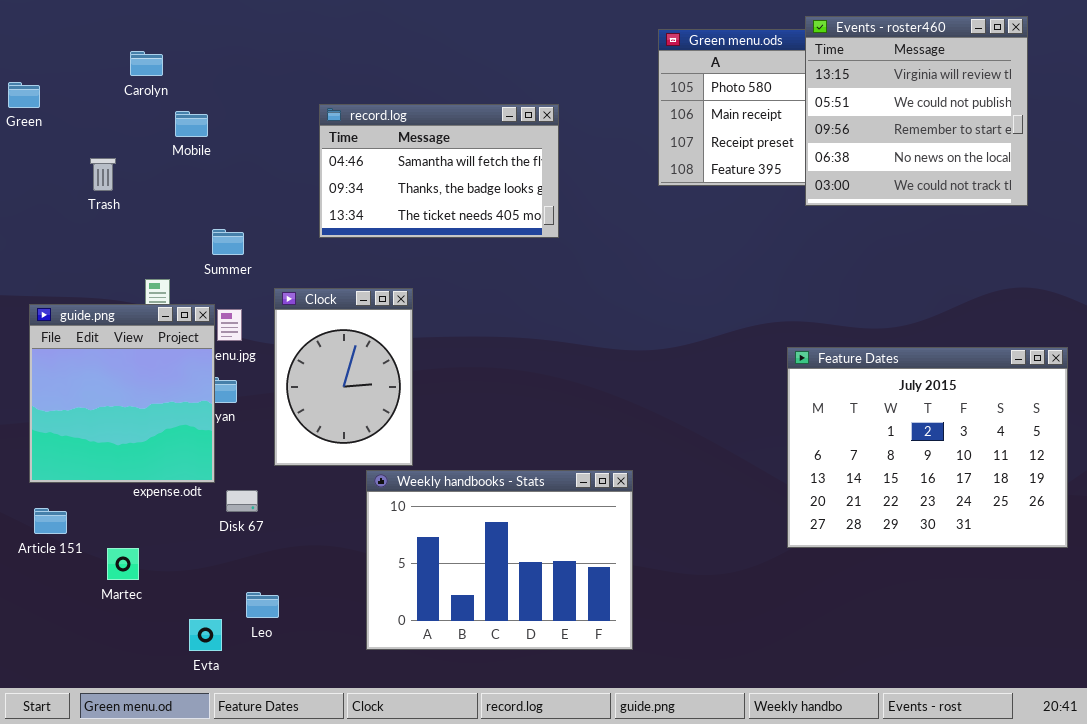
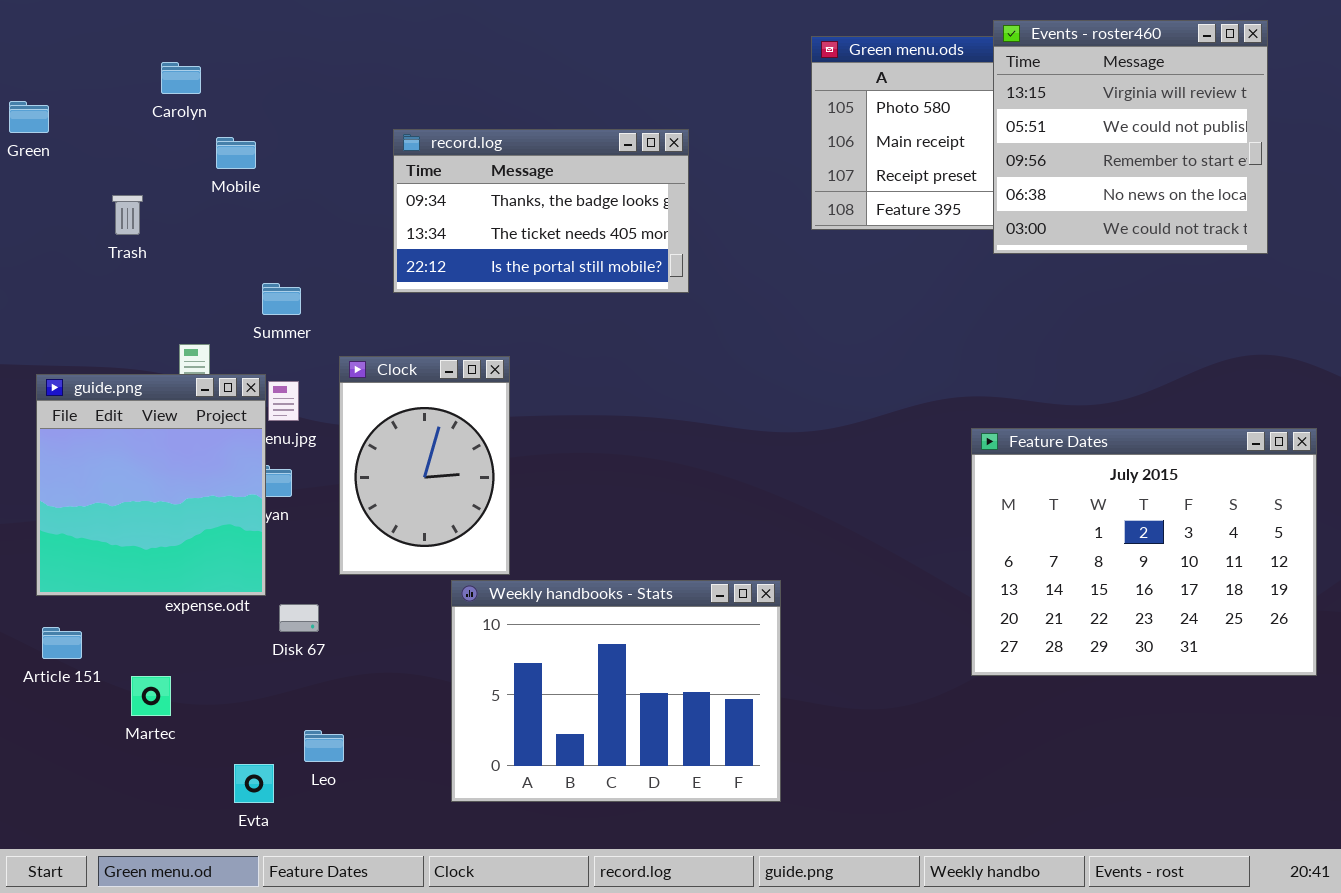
record.log: [319,104,559,238] -> [393,129,689,293], scrolled down 1 row

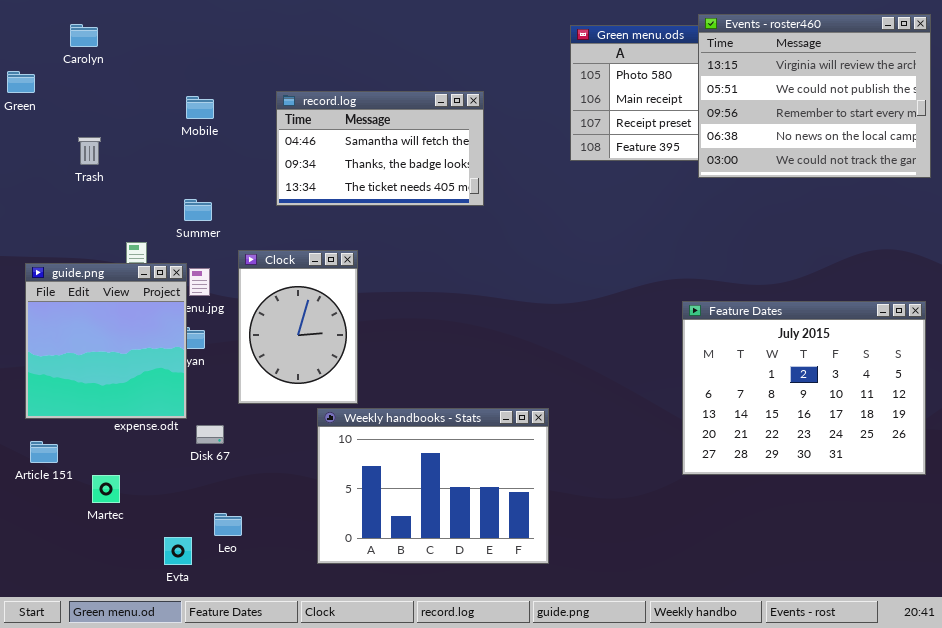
Events - roster460: [993,20,1268,254] -> [698,14,931,178], resized
Carolyn: [161,62,201,94] -> [70,24,98,47], moved
record.log: [393,129,689,293] -> [276,91,484,206], scrolled up 1 row
Mobile: [216,137,256,169] -> [186,96,214,119], moved

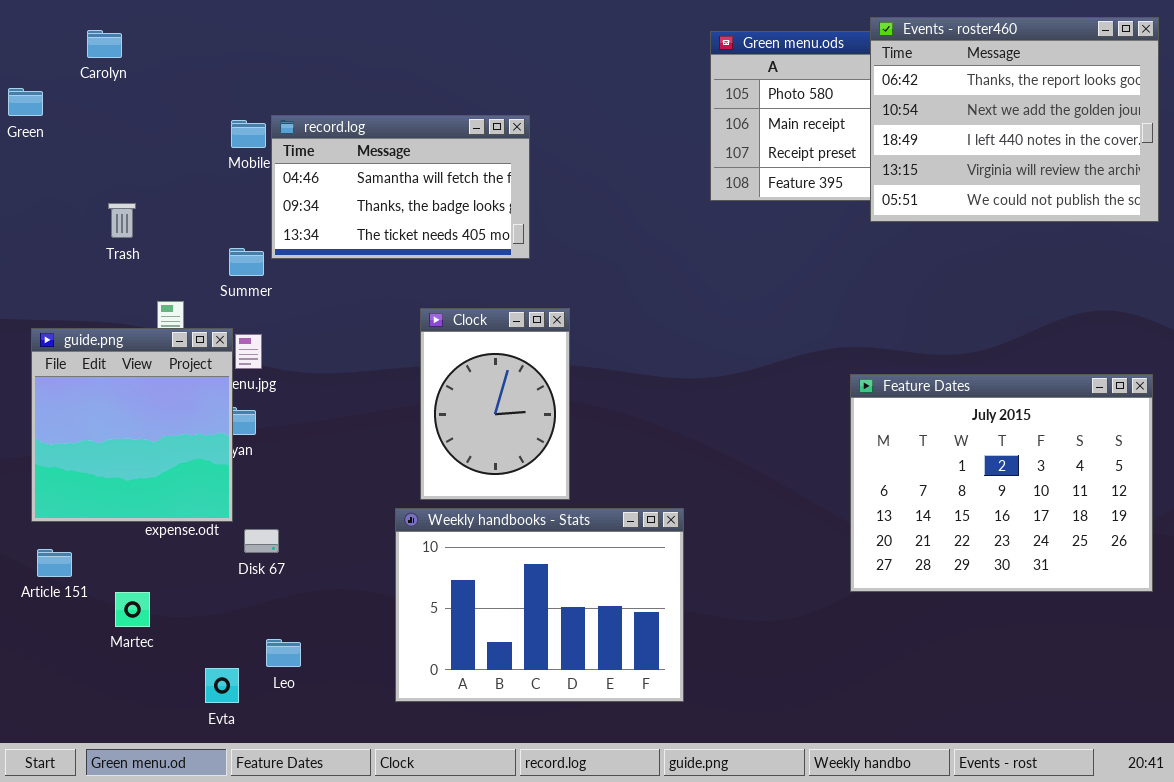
Events - roster460: [698,14,931,178] -> [870,17,1159,222], scrolled up 3 rows
record.log: [276,91,484,206] -> [271,115,530,259], moved
Trash: [78,137,101,165] -> [108,203,136,238], moved
Clock: [238,250,358,404] -> [420,308,570,500], moved

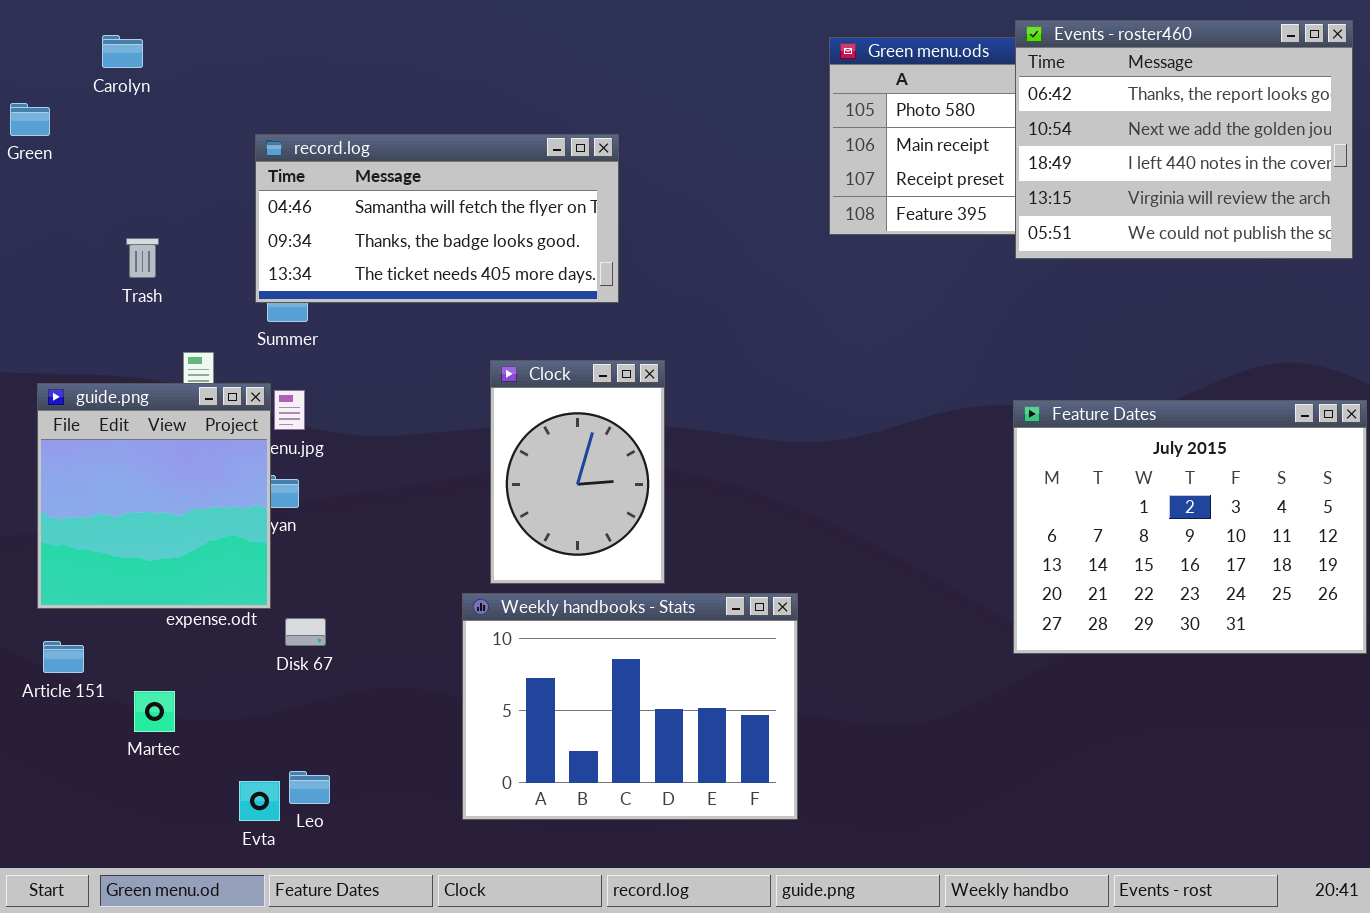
record.log: [271,115,530,259] -> [255,134,619,303], resized
Feature Dates: [850,374,1153,592] -> [1013,400,1367,654], moved
Leo: [266,639,301,667] -> [289,771,330,804], moved

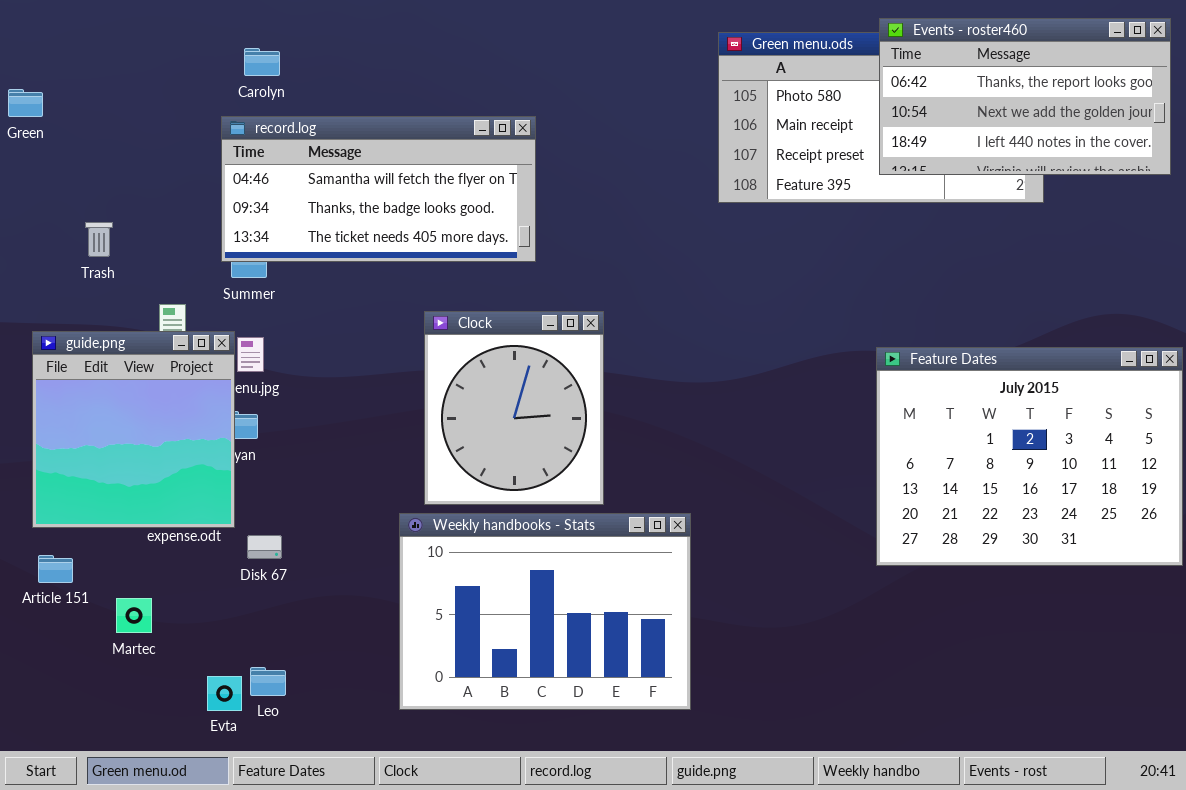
Events - roster460: [1015,20,1353,259] -> [879,18,1171,175], resized
Carolyn: [102,35,143,68] -> [244,48,280,76], moved
Trash: [126,238,159,278] -> [85,222,113,257], moved
Clock: [490,360,665,584] -> [424,311,604,505], resized

